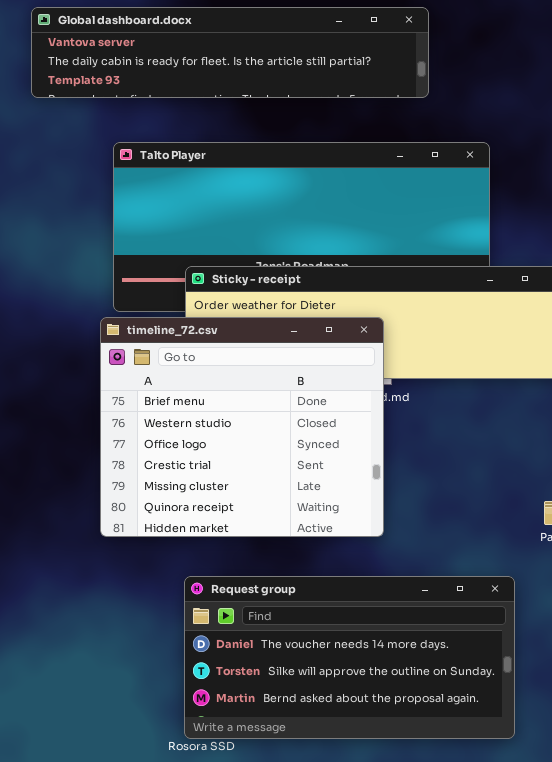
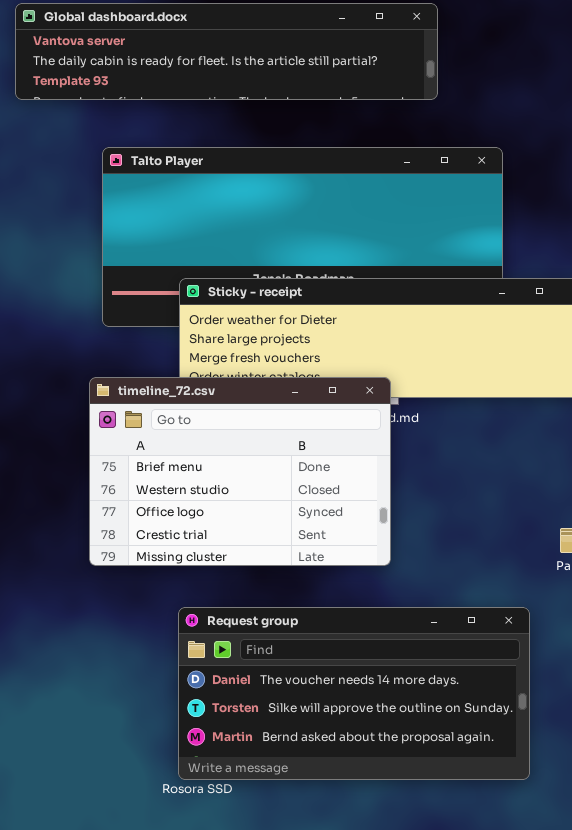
timeline_72.csv: [100,317,384,537] -> [89,377,391,566], resized

